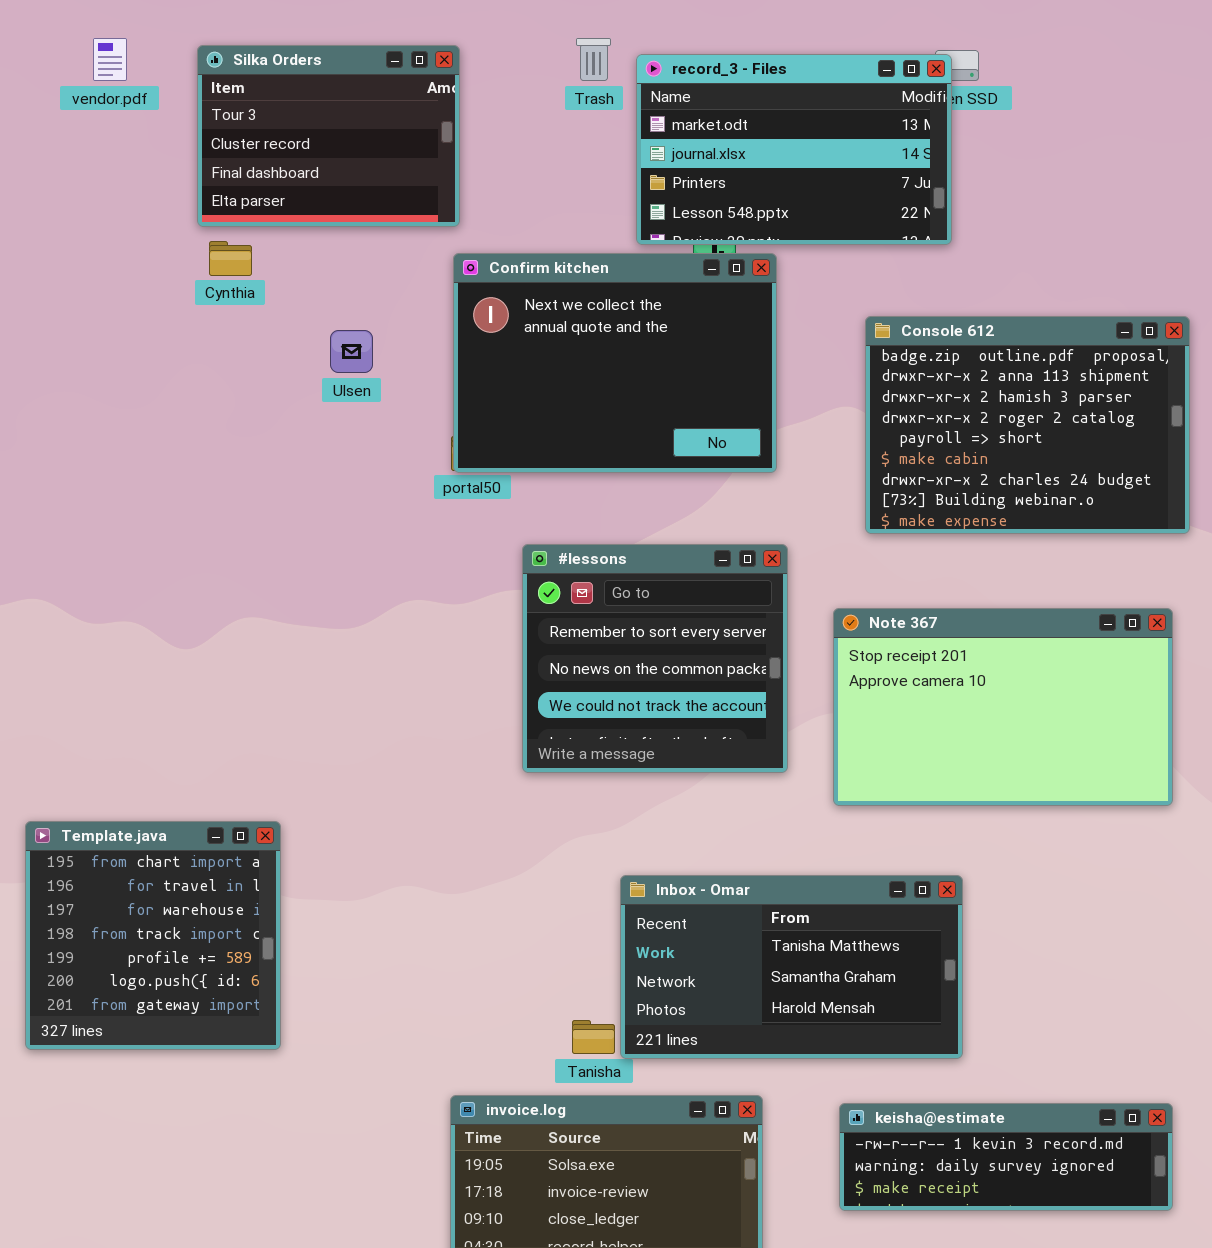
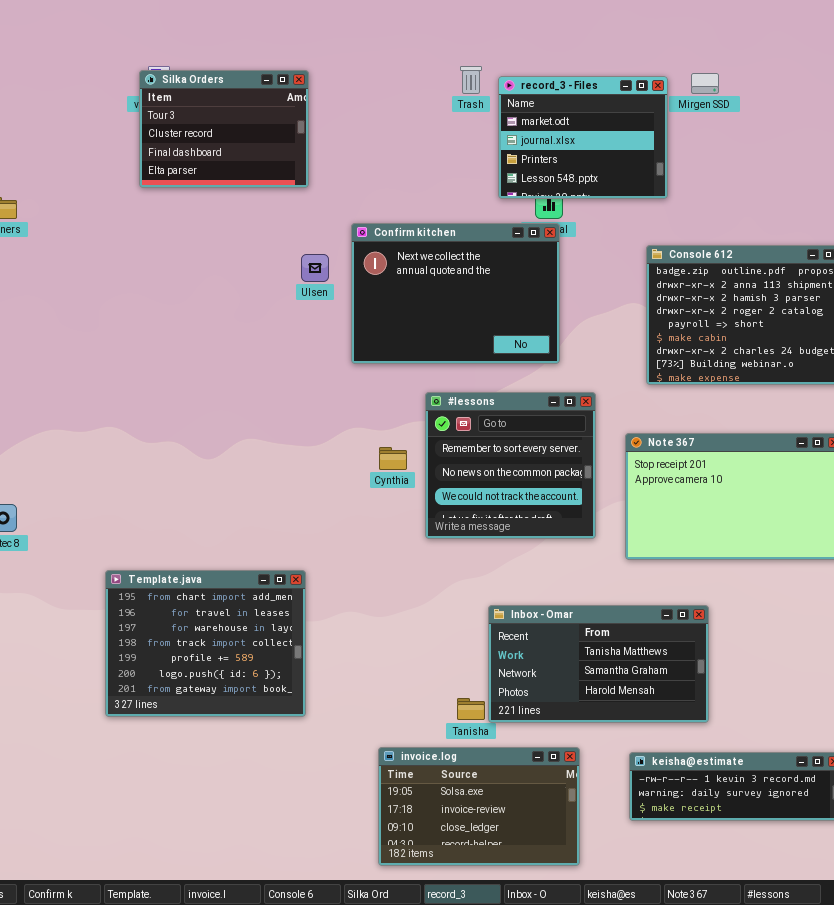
Silka Orders: [197,45,460,227] -> [139,70,309,188], moved
record_3 - Files: [636,54,952,245] -> [498,76,668,199], resized
Cynthia: [209,241,252,276] -> [379,447,407,470], moved
Confirm kitchen: [453,253,777,473] -> [351,223,560,364], moved
Template.java: [25,821,281,1050] -> [105,570,306,717], resized

